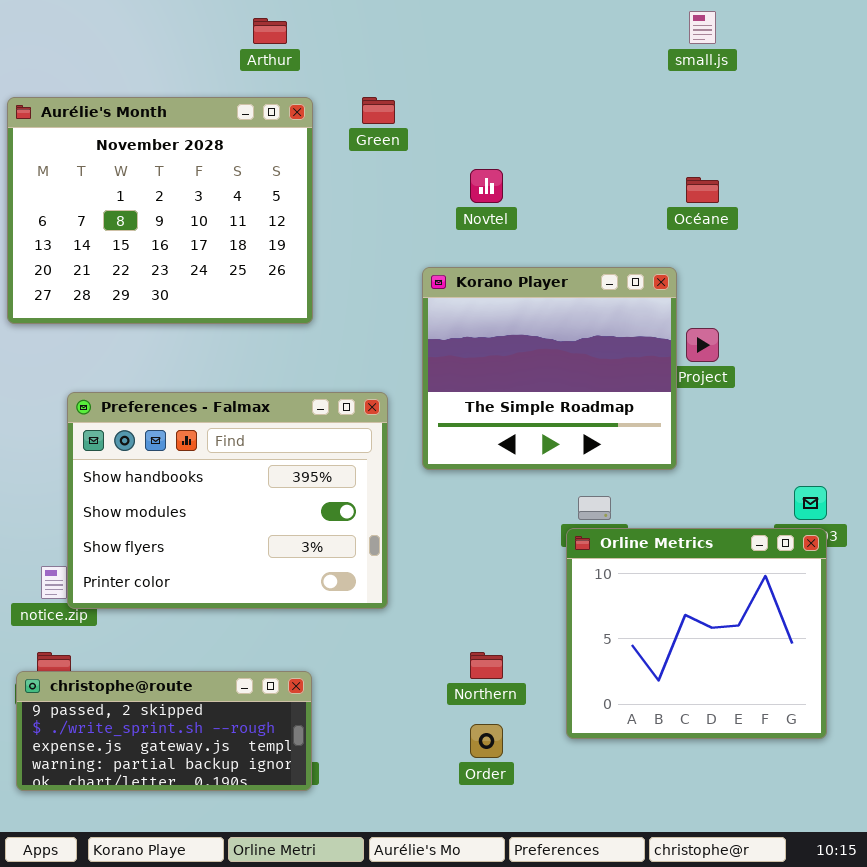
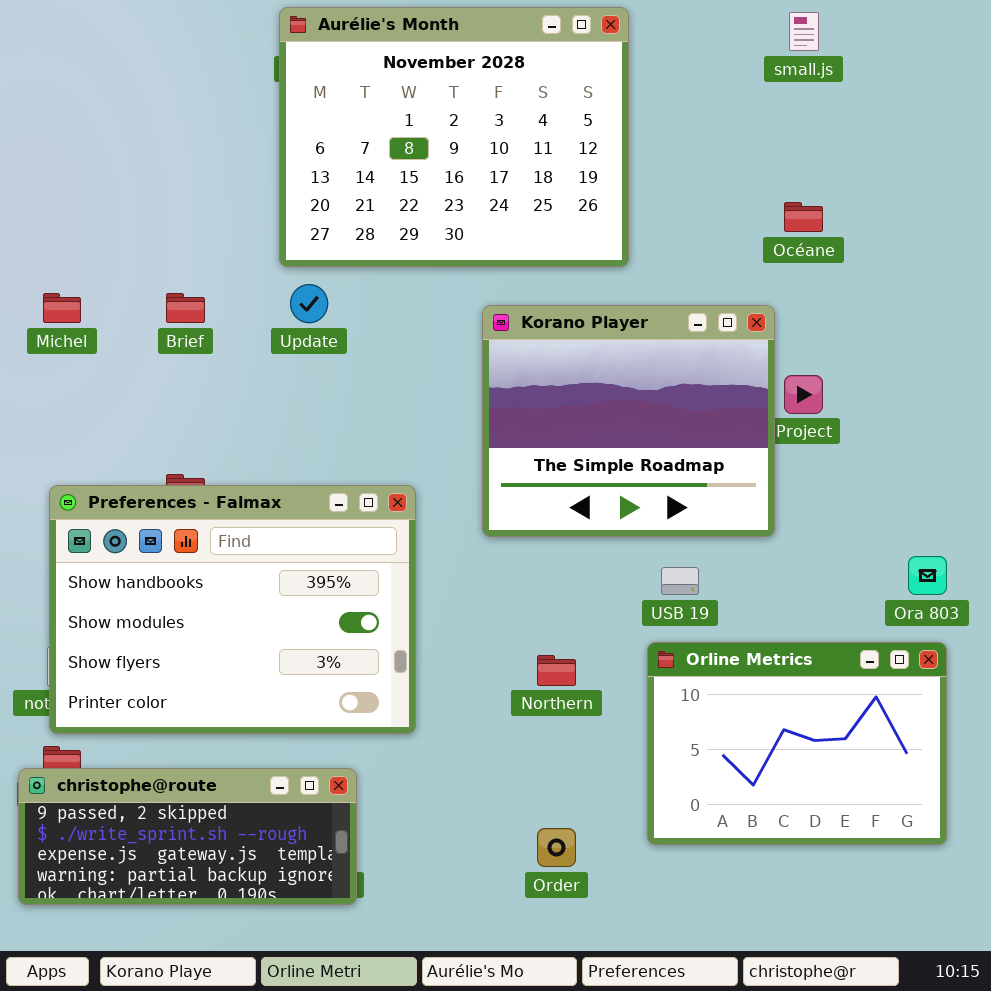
Aurélie's Month: [7,97,313,324] -> [279,7,629,267], moved
Preferences - Falmax: [67,392,388,609] -> [49,485,416,734], moved
Orline Metrics: [566,528,827,739] -> [647,642,947,845], resized
Northern: [470,652,503,679] -> [537,655,576,686], moved

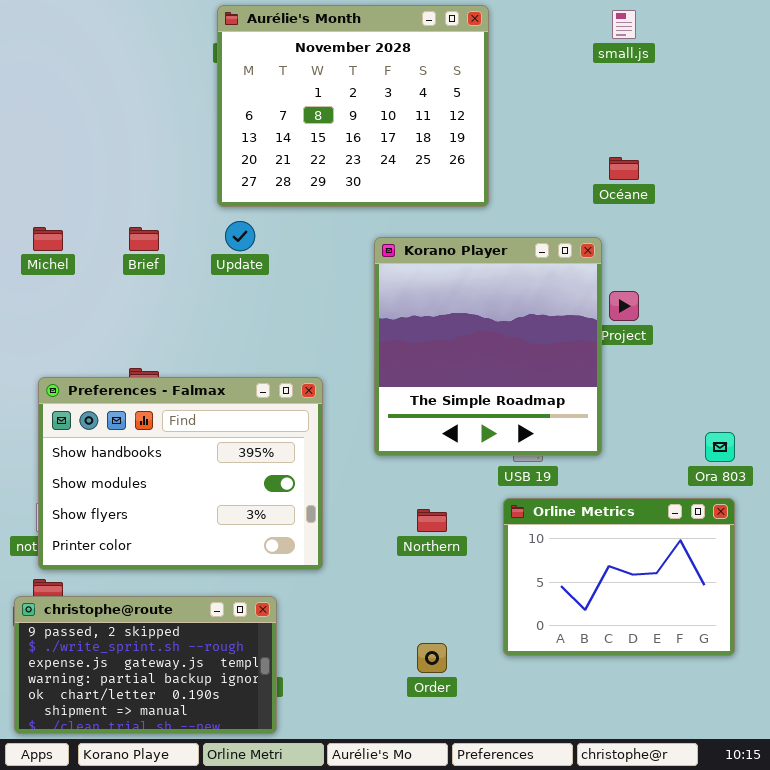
Korano Player: [482,305,775,537] -> [374,237,602,456], resized
christophe@route: [18,768,357,905] -> [14,596,277,734], resized

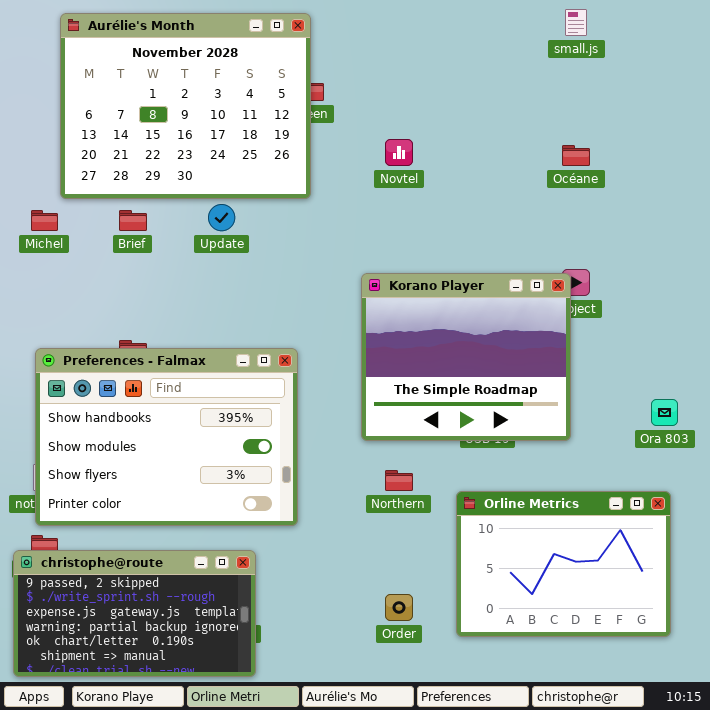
Aurélie's Month: [217,5,489,207] -> [60,13,311,199], moved
Korano Player: [374,237,602,456] -> [361,273,571,441], moved, resized
Orline Metrics: [503,498,735,656] -> [456,491,671,637], moved

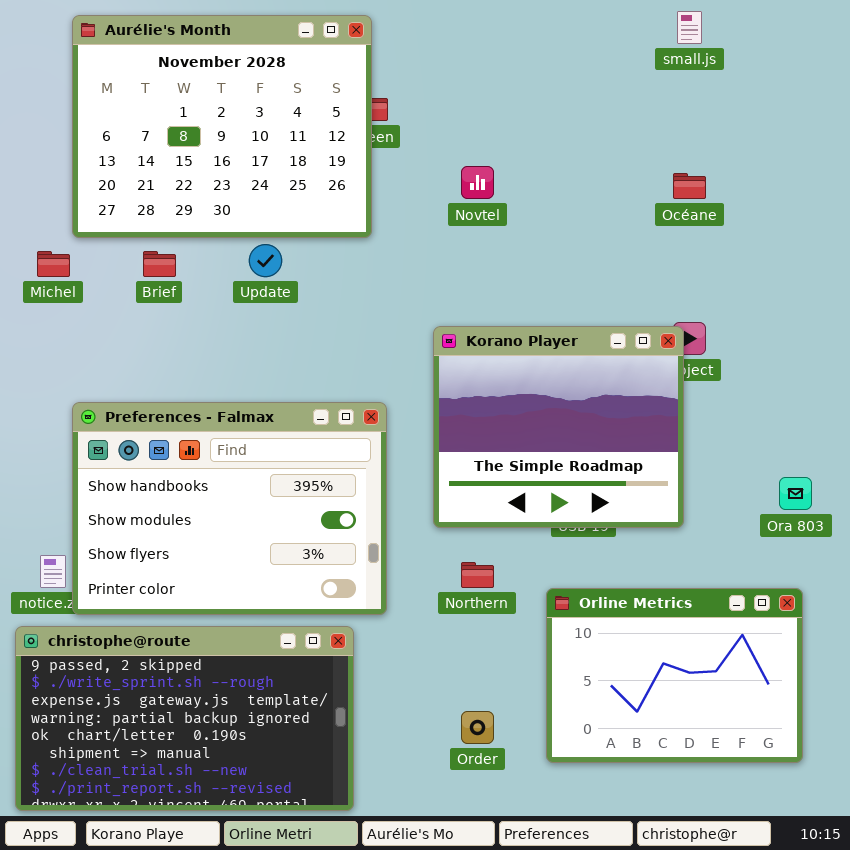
Preferences - Falmax: [35,348,298,526] -> [72,402,387,615], moved
christophe@route: [13,550,256,677] -> [15,626,354,811], resized

